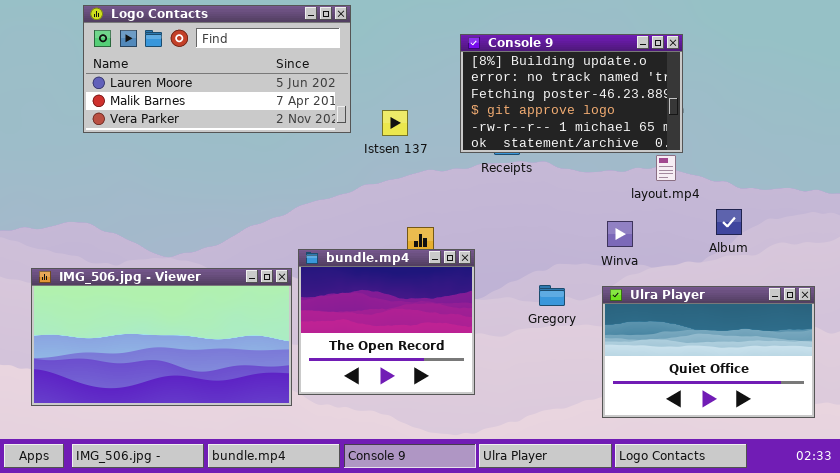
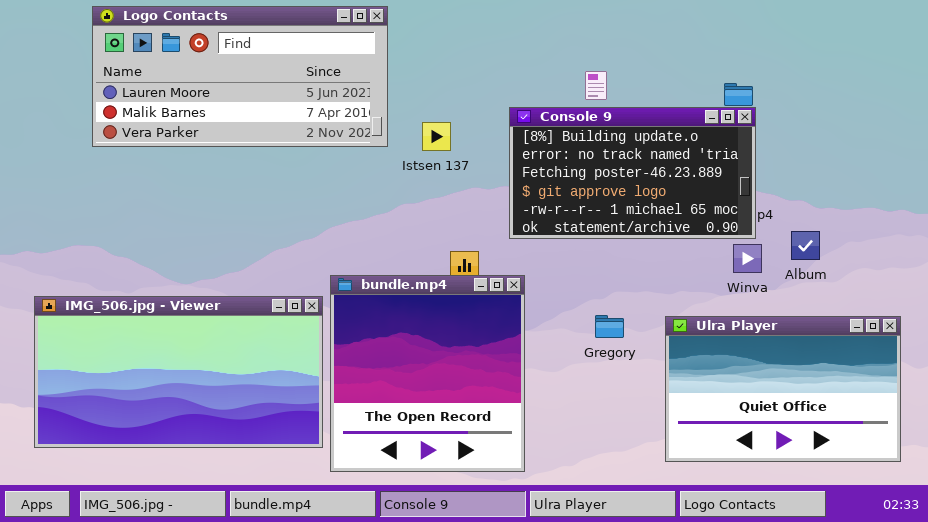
Console 9: [460,34,683,153] -> [509,107,756,239], moved
Winva: [607,221,633,247] -> [733,244,762,273], moved
bundle.mp4: [298,249,475,395] -> [330,275,525,472], resized

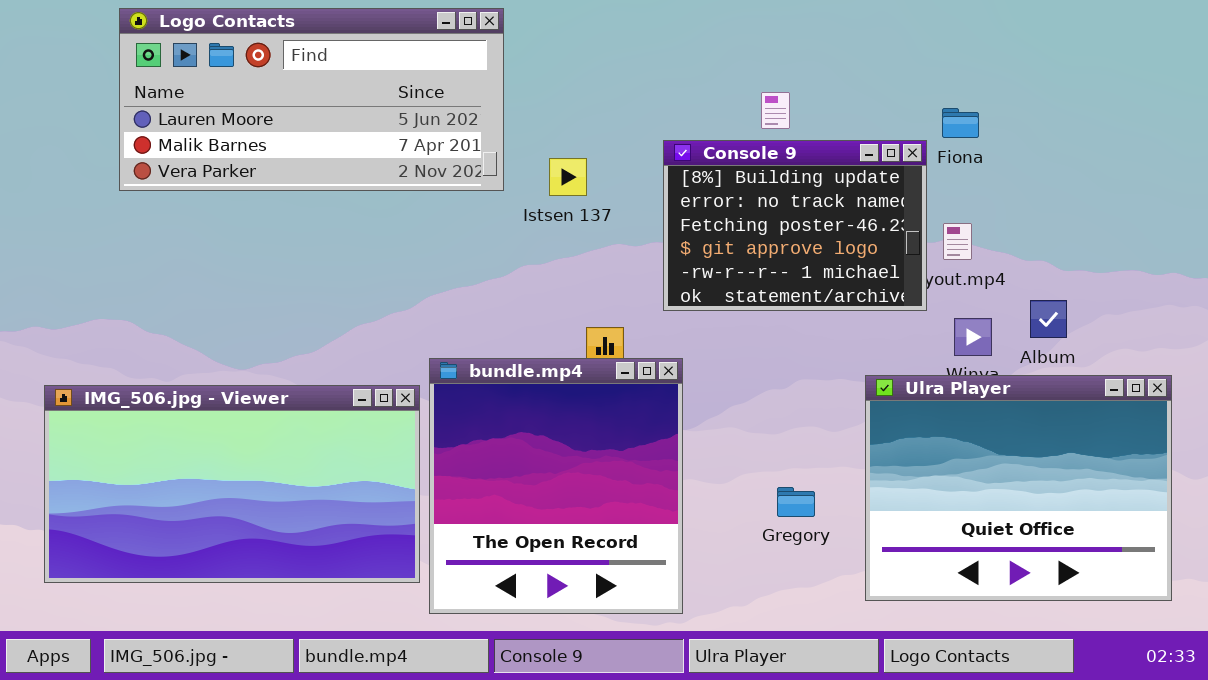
Console 9: [509,107,756,239] -> [663,140,927,311], resized
Gregory: [595,315,624,338] -> [777,487,815,517], moved
Ulra Player: [665,316,901,462] -> [865,375,1172,601], resized

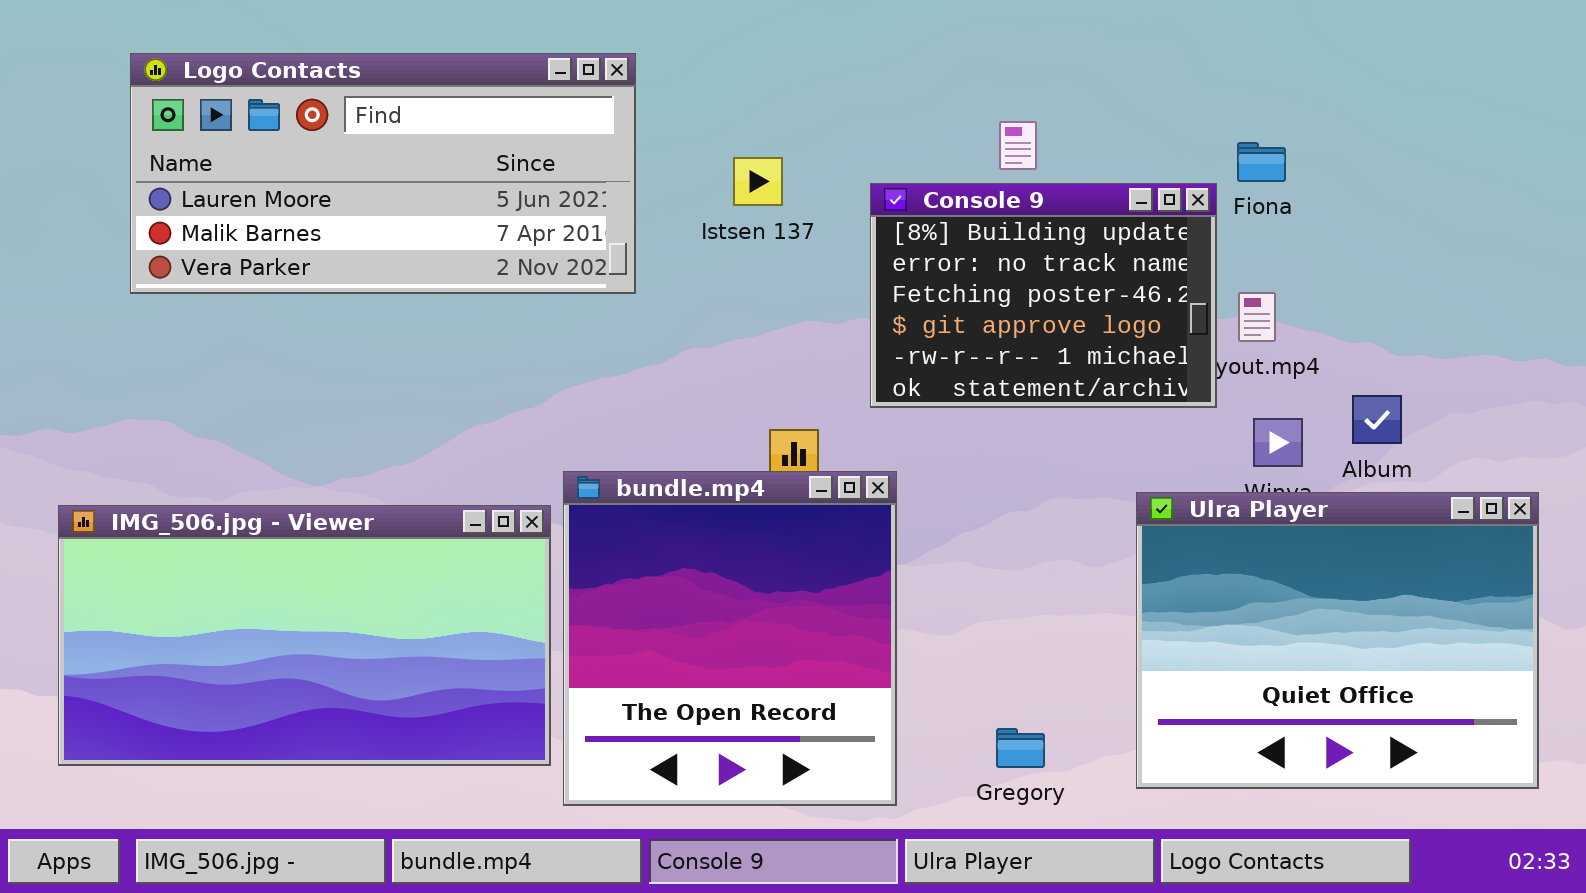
Logo Contacts: [119,8,504,191] -> [130,53,636,294], moved
Istsen 137: [549,158,587,196] -> [733,157,783,206], moved
Gregory: [777,487,815,517] -> [996,728,1045,768], moved

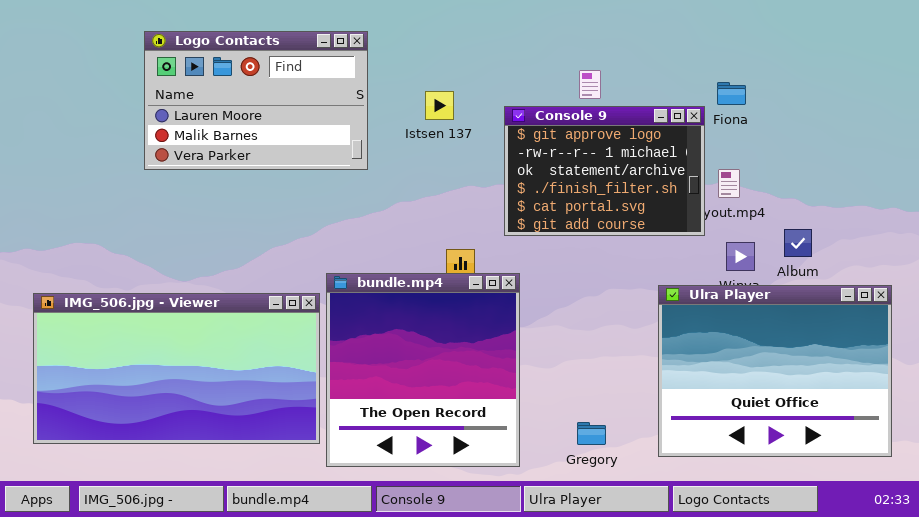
Logo Contacts: [130,53,636,294] -> [144,31,368,170], resized
Console 9: [870,183,1217,408] -> [504,106,705,236], scrolled down 3 rows

